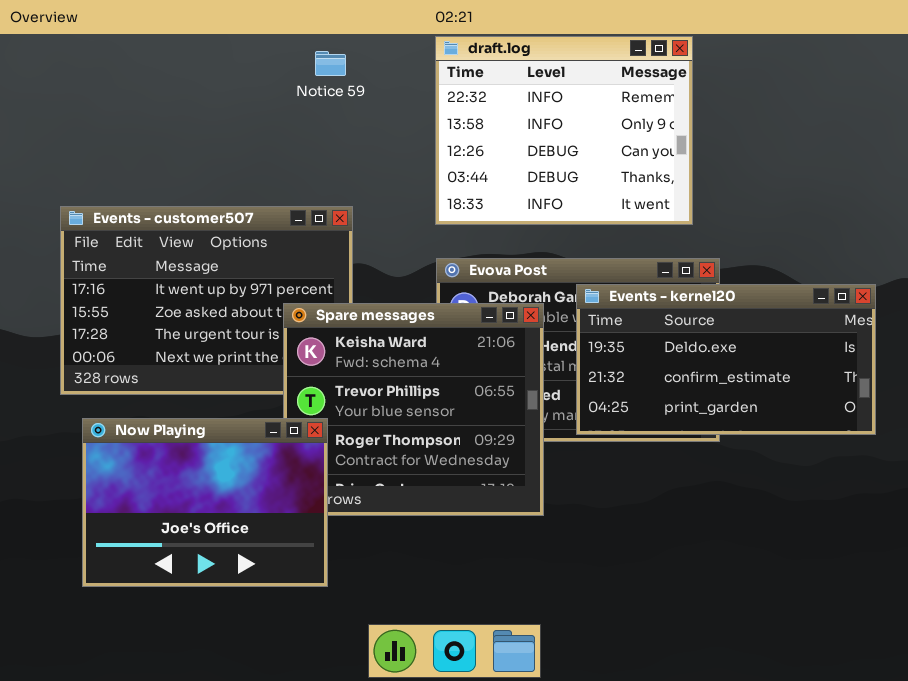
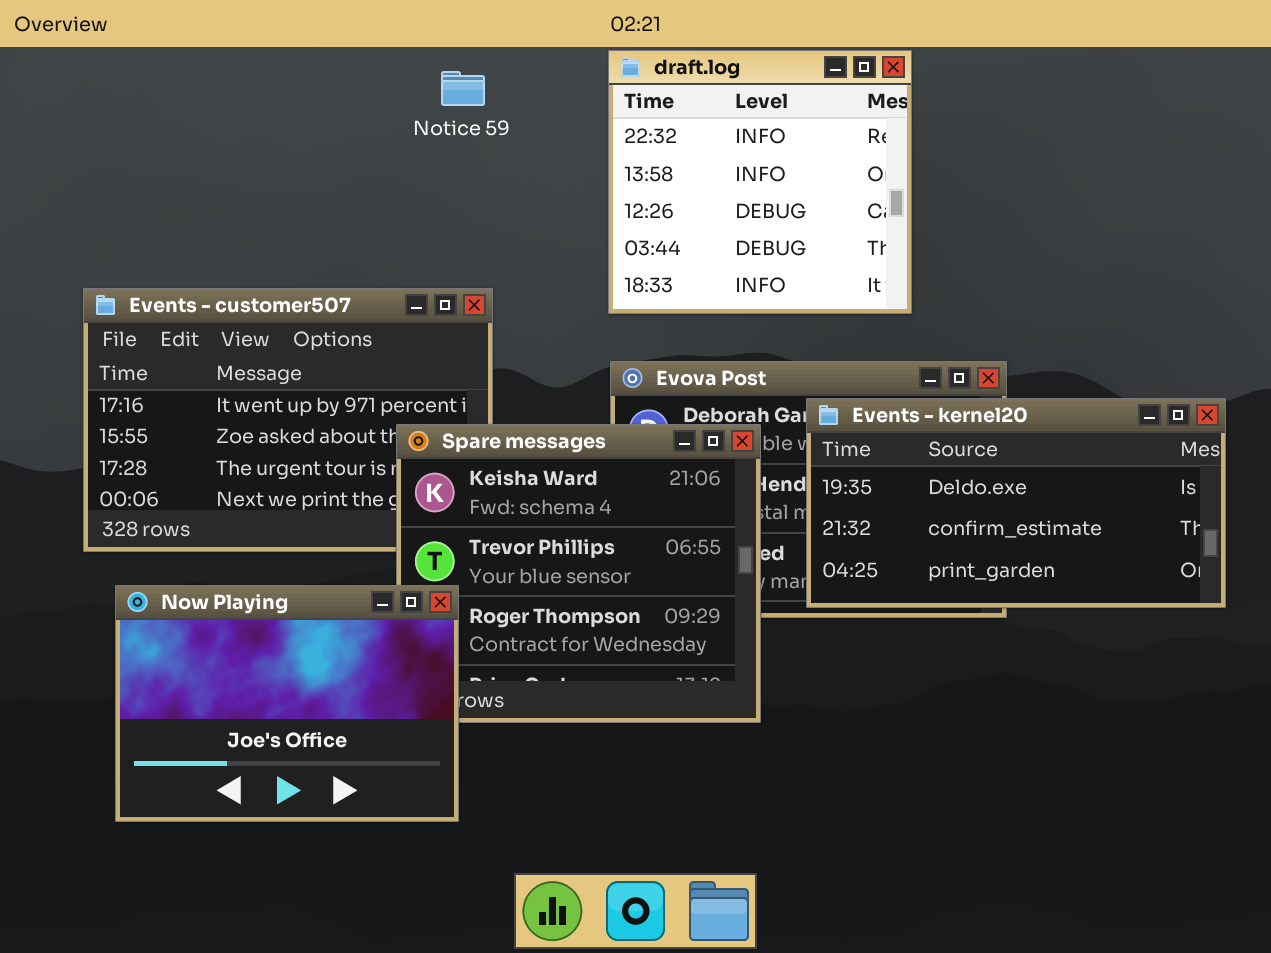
draft.log: [435,36,693,225] -> [608,50,912,314], resized

